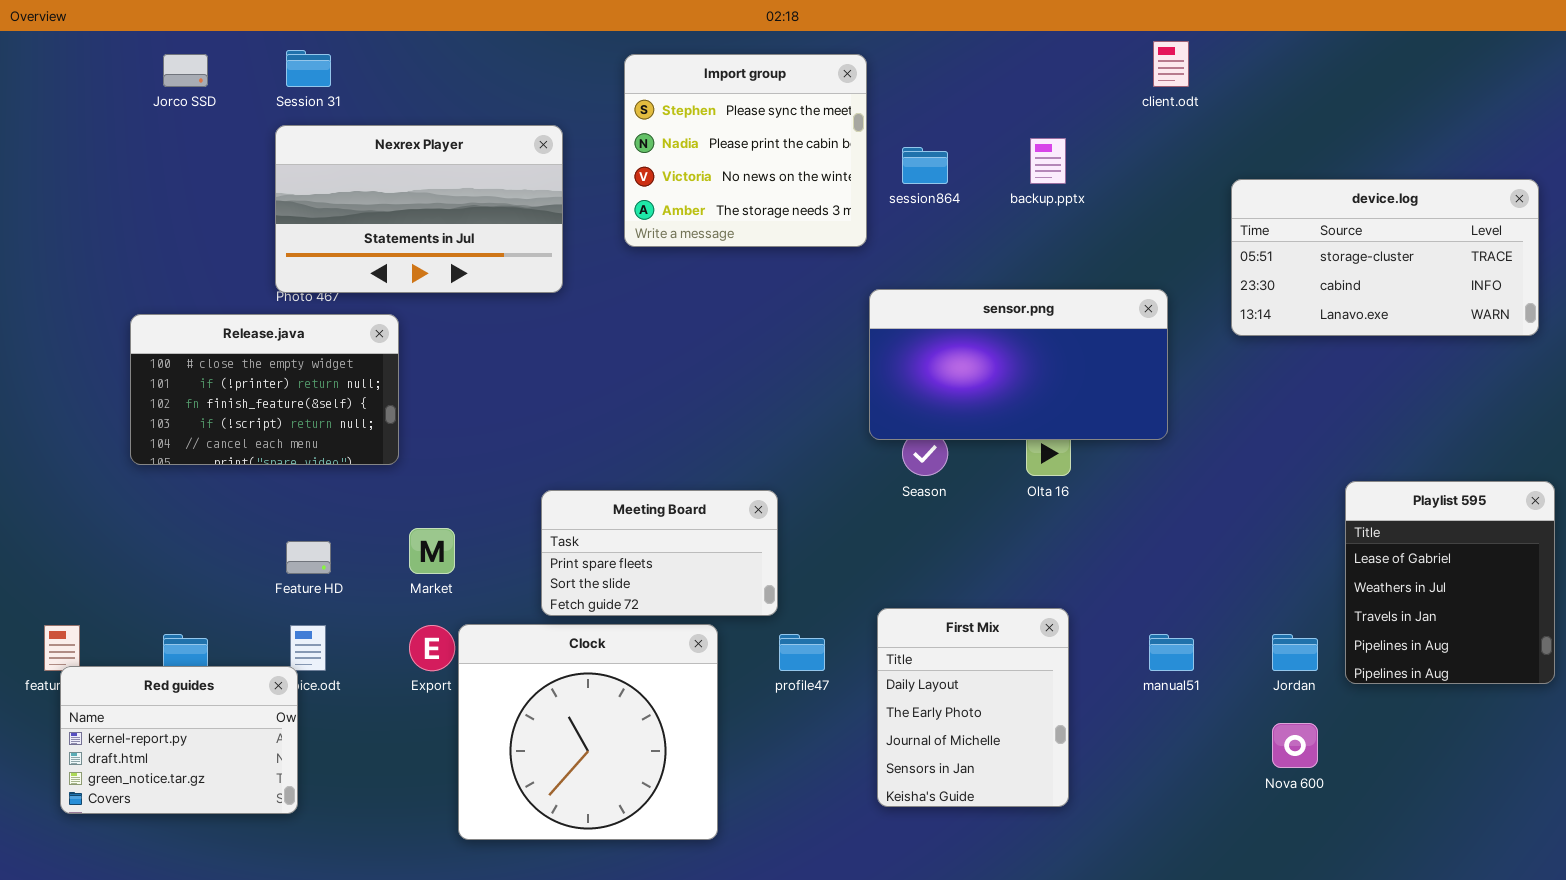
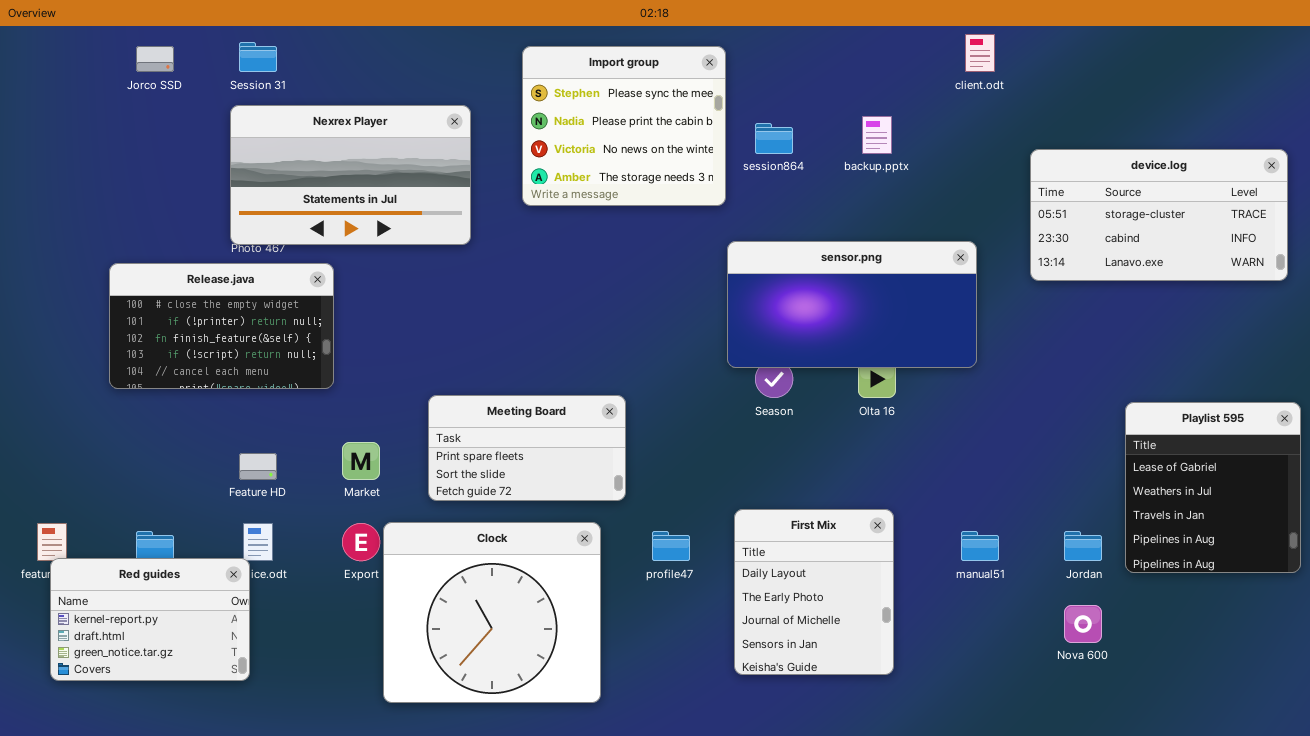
Meeting Board: [541,490,778,616] -> [428,395,626,501], moved

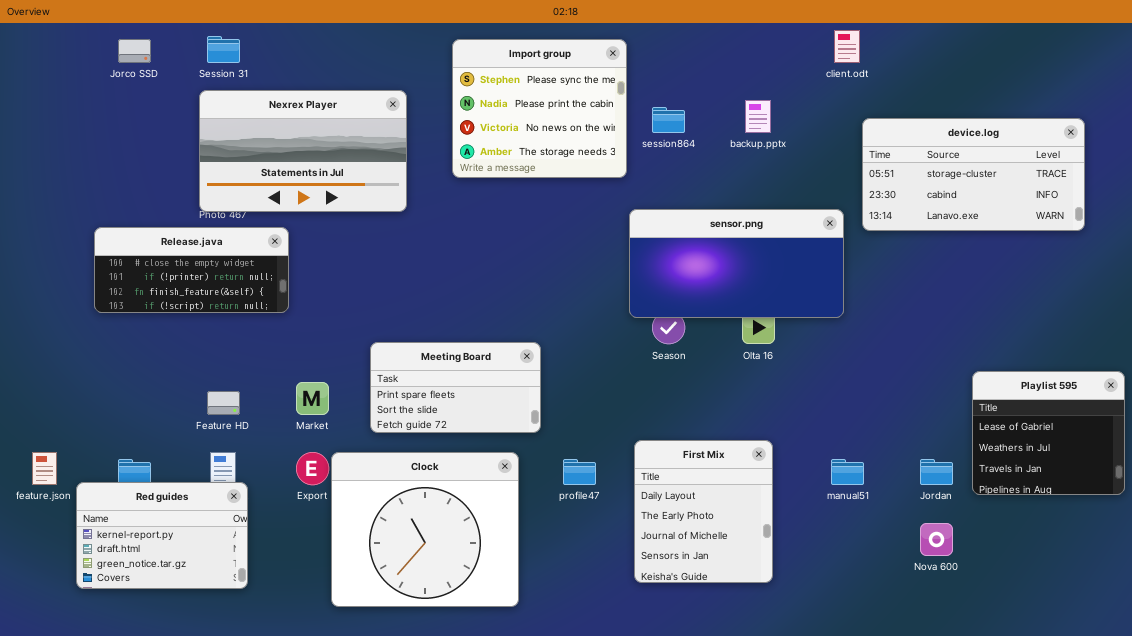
device.log: [1030,149,1288,281] -> [862,118,1085,231], moved
Release.java: [109,263,334,389] -> [94,227,289,313], resized
Playlist 595: [1125,402,1301,573] -> [972,371,1125,495], resized
Red guides: [50,558,250,681] -> [76,482,248,589], moved

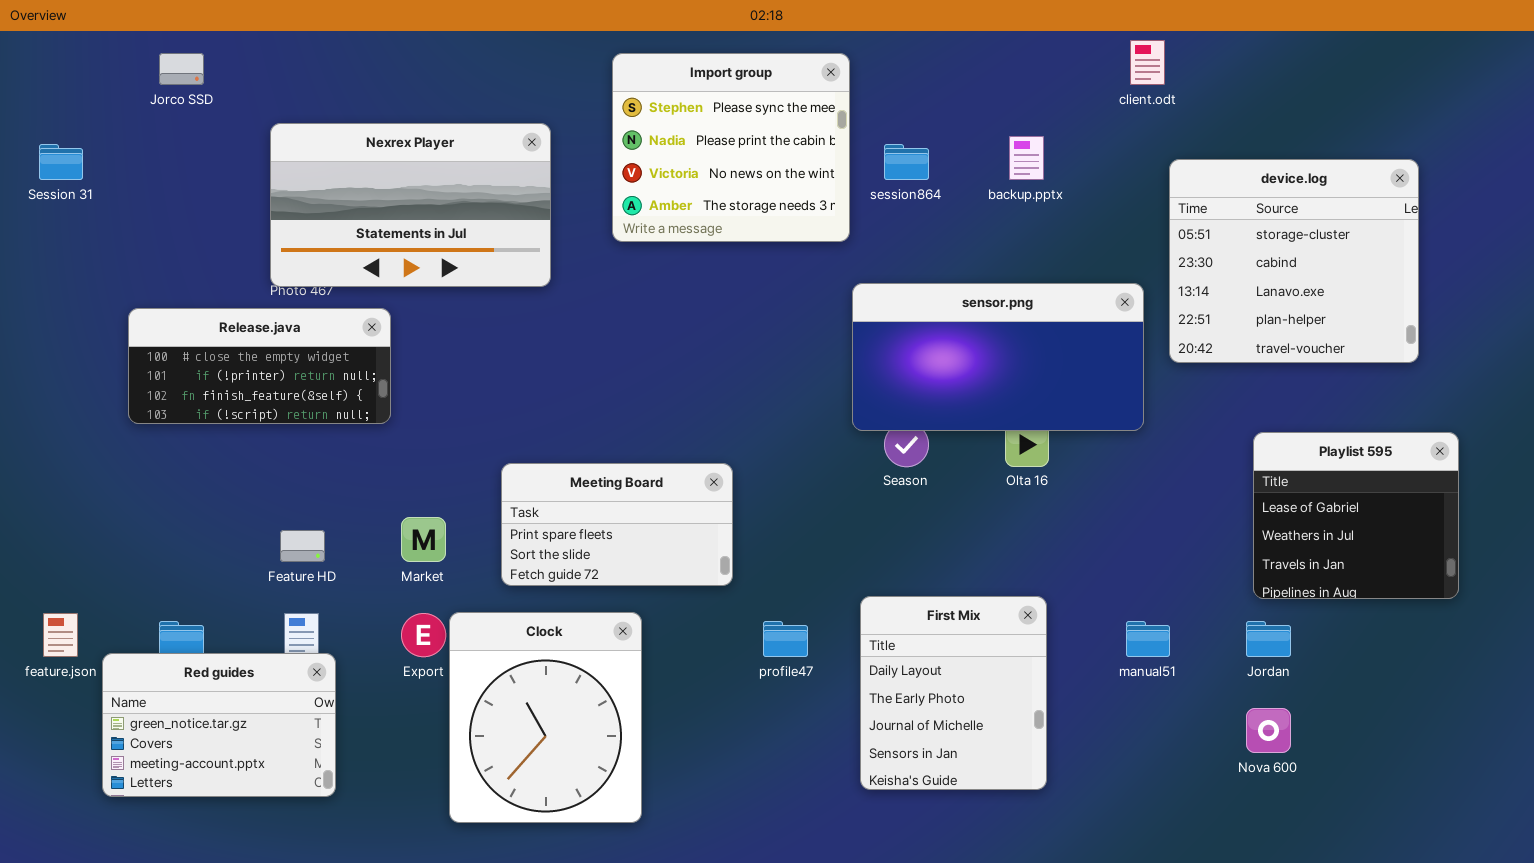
Session 31: [207,36,240,63] -> [39,144,83,180], moved
device.log: [862,118,1085,231] -> [1169,159,1419,363], resized
Playlist 595: [972,371,1125,495] -> [1253,432,1459,599], moved
Clock: [331,452,519,607] -> [449,612,642,823], resized
Red guides: [76,482,248,589] -> [102,653,336,797], scrolled down 2 rows

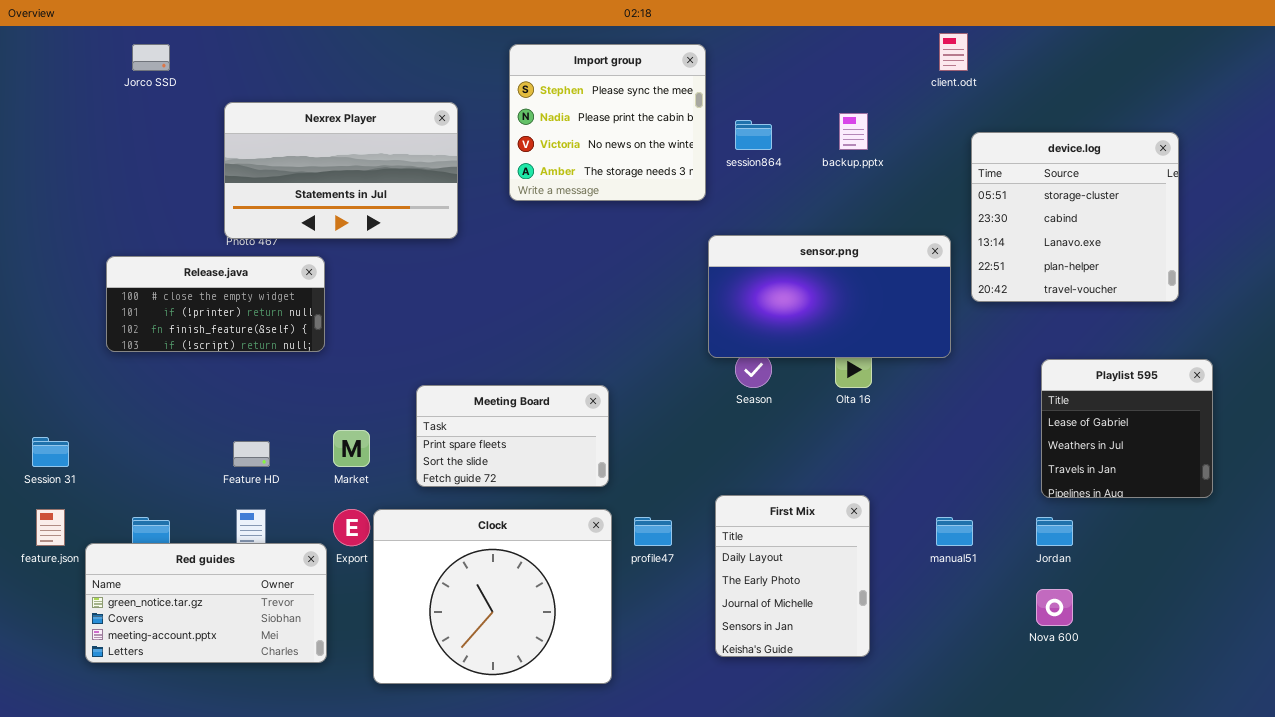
Session 31: [39,144,83,180] -> [32,437,69,467], moved
Clock: [449,612,642,823] -> [373,509,612,684], resized
Red guides: [102,653,336,797] -> [85,543,327,663], resized

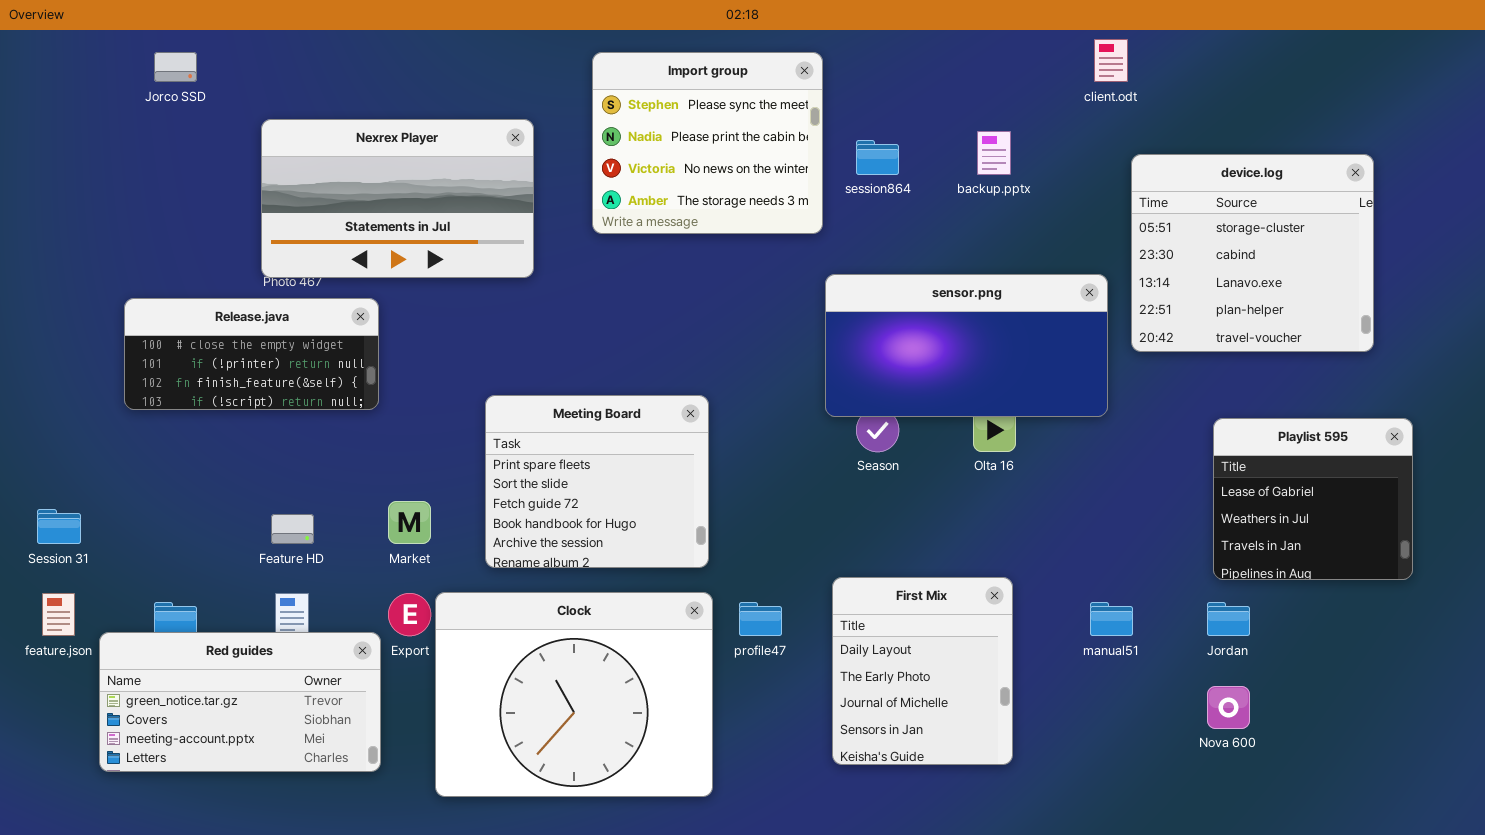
Meeting Board: [416,385,609,487] -> [485,395,709,568], resized

